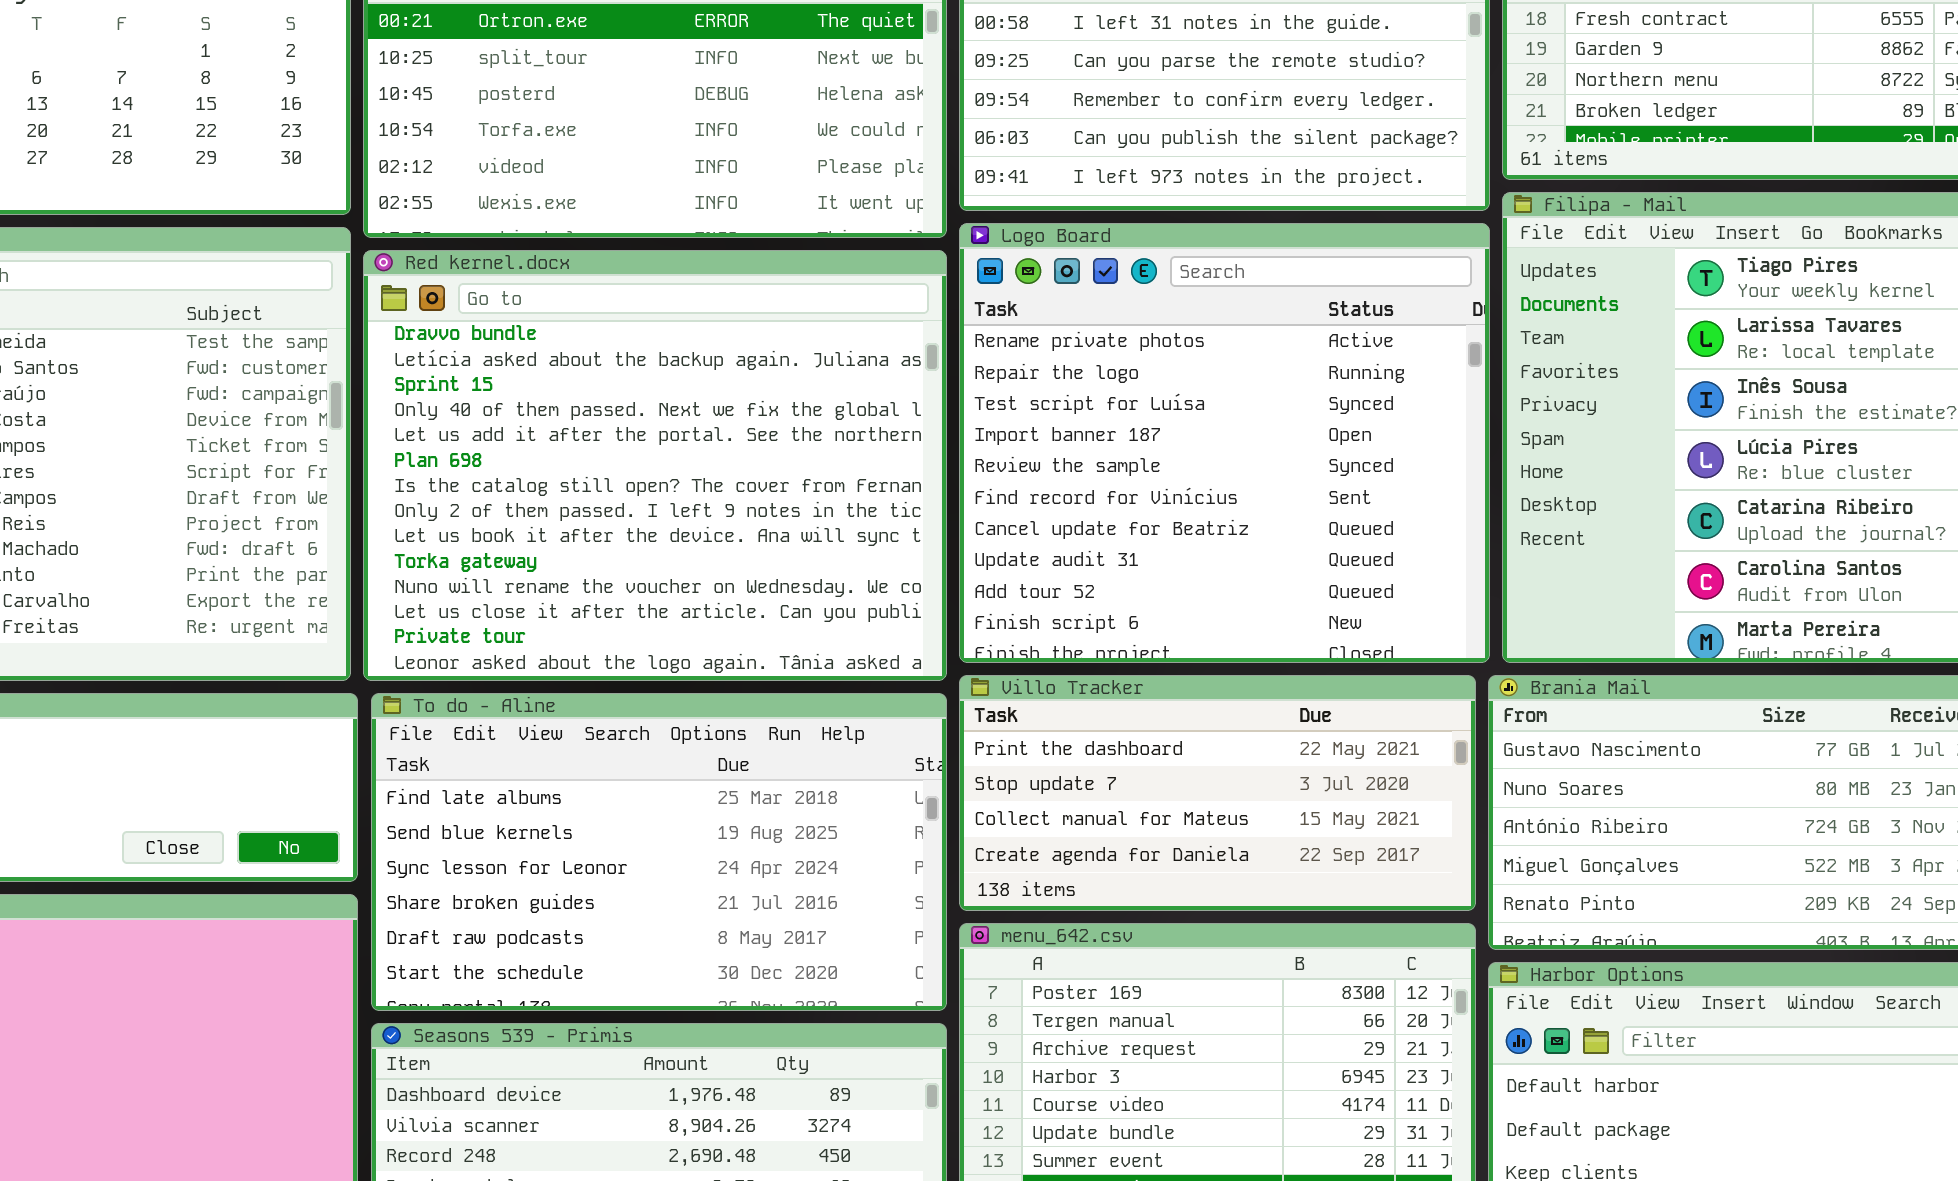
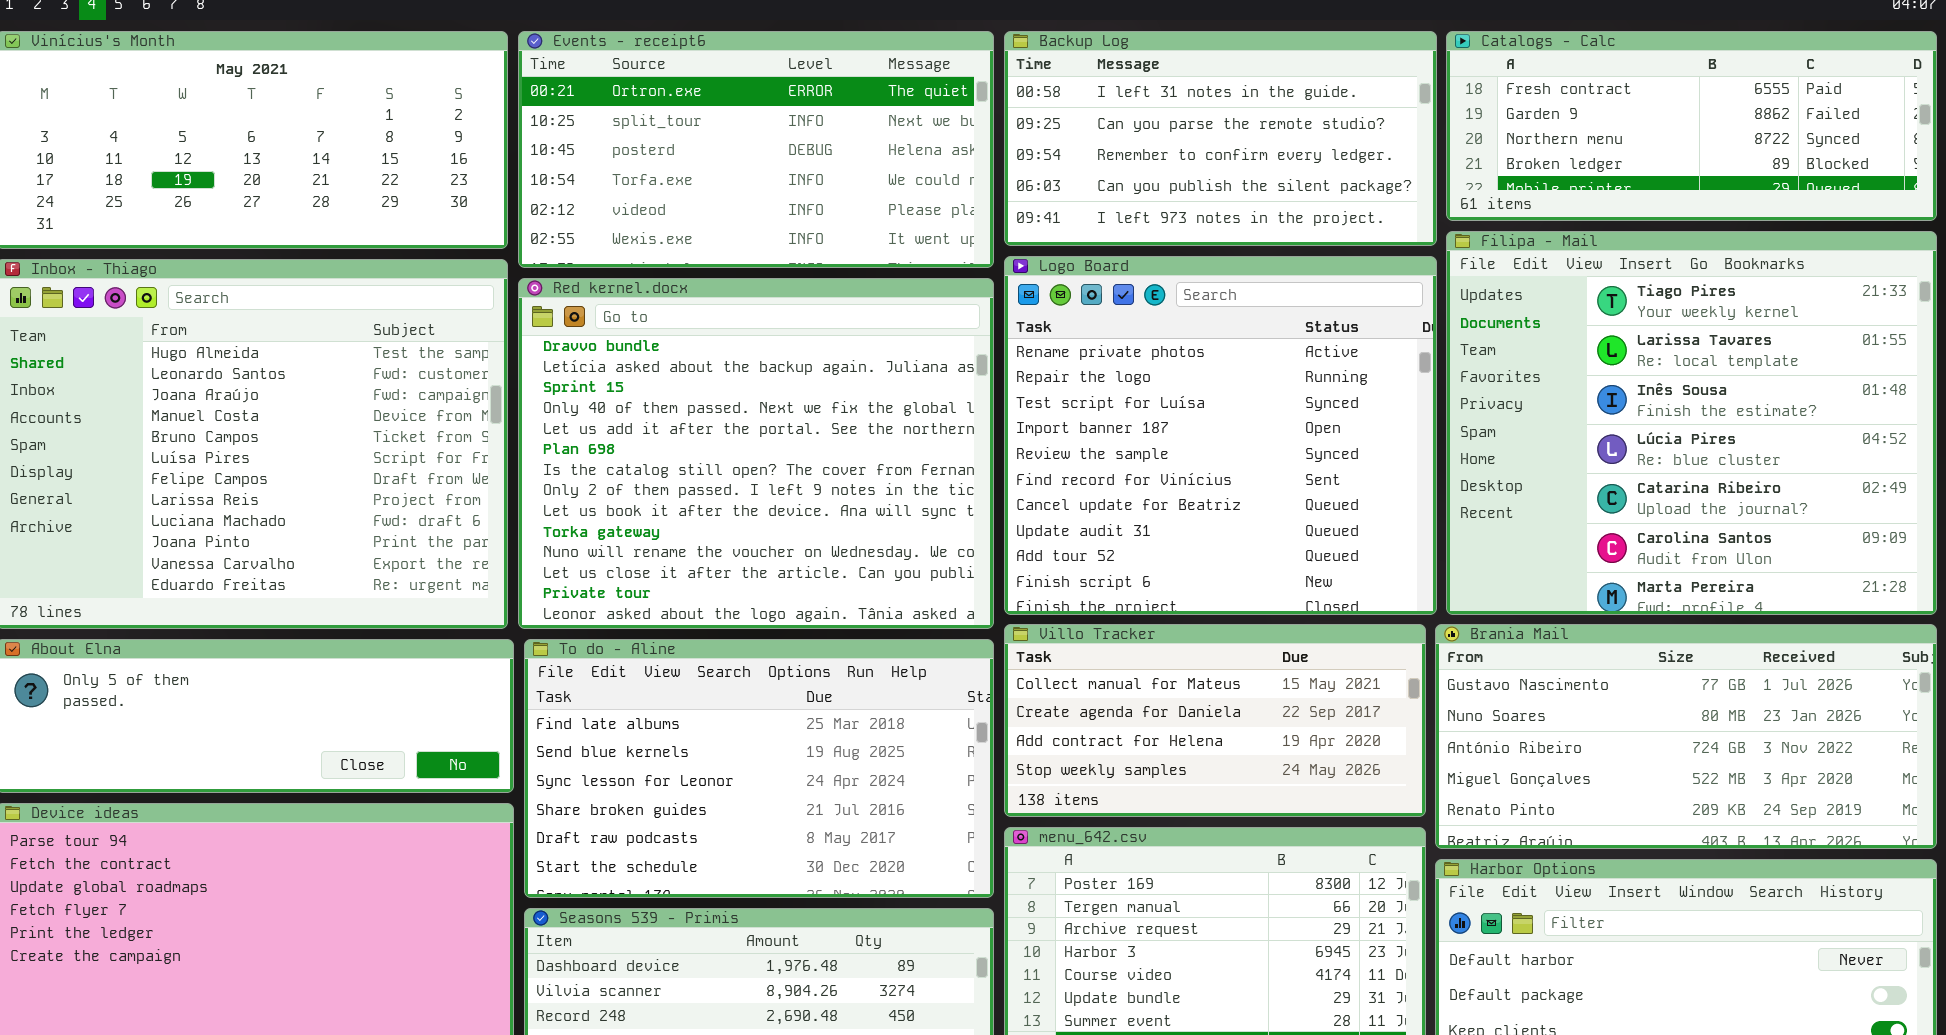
Villo Tracker: [959,675,1476,911] -> [1004,624,1426,817], scrolled down 2 rows

